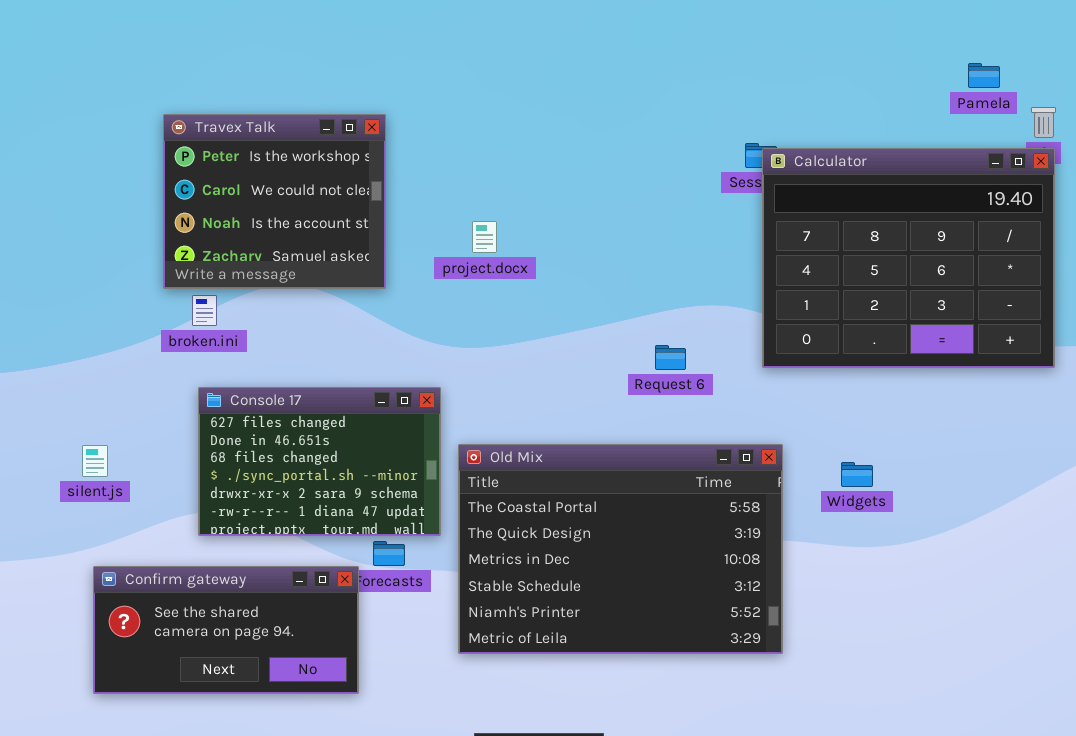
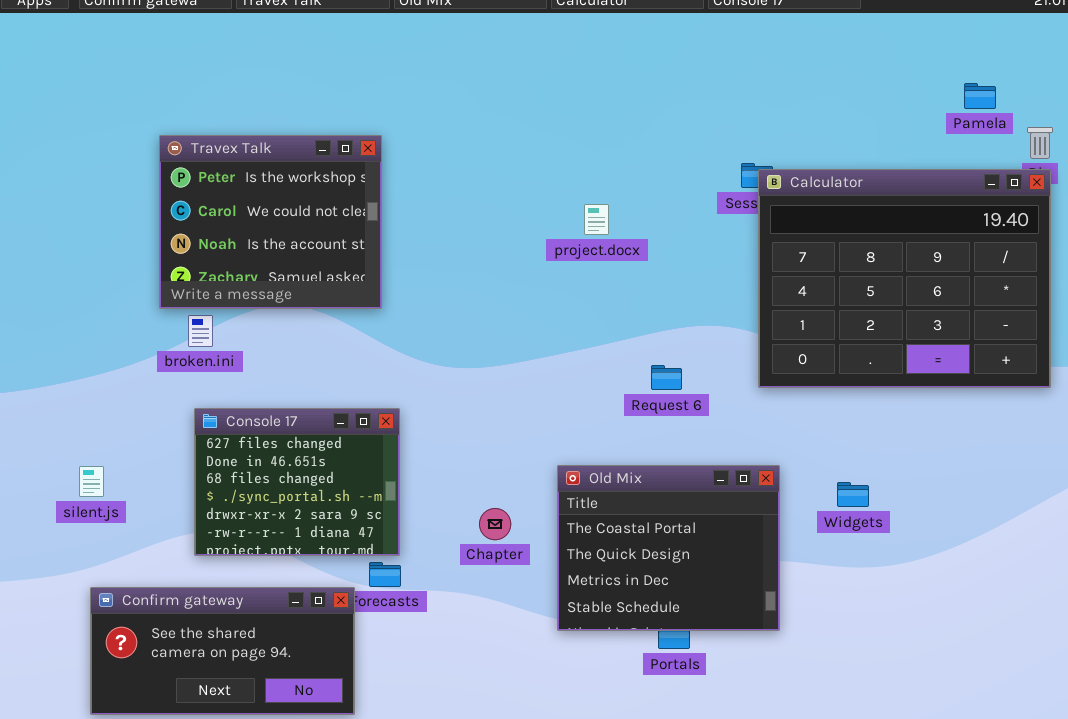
project.docx: [472,221,497,253] -> [584,204,609,235], moved
Console 17: [198,387,441,536] -> [194,408,400,556], resized
Old Mix: [458,444,783,654] -> [557,465,780,631], resized

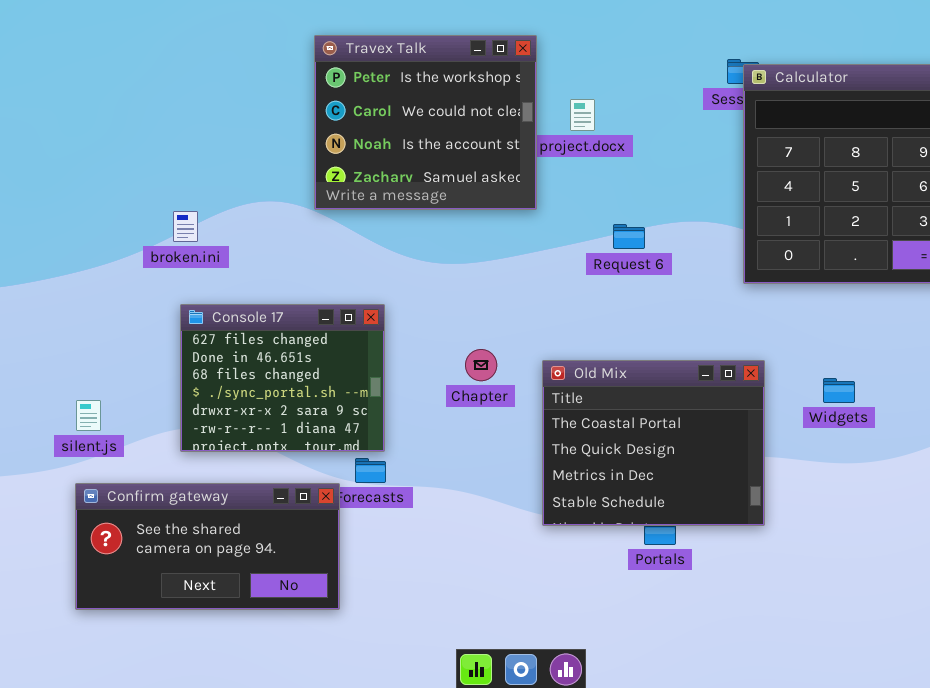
Travex Talk: [159,135,382,309] -> [314,35,537,210], moved
Request 6: [651,365,682,390] -> [613,224,645,249], moved
silent.js: [79,466,104,497] -> [76,400,101,431], moved
Chapter: [479,508,511,540] -> [465,349,497,381], moved

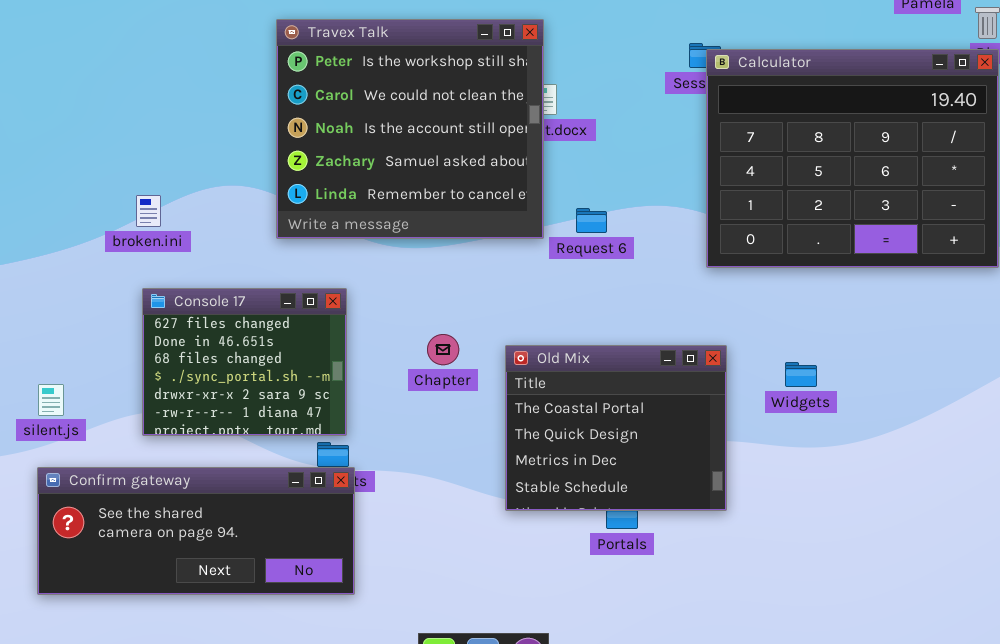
Travex Talk: [314,35,537,210] -> [276,19,544,239], resized
Confirm gateway: [75,483,340,610] -> [37,467,355,595], resized

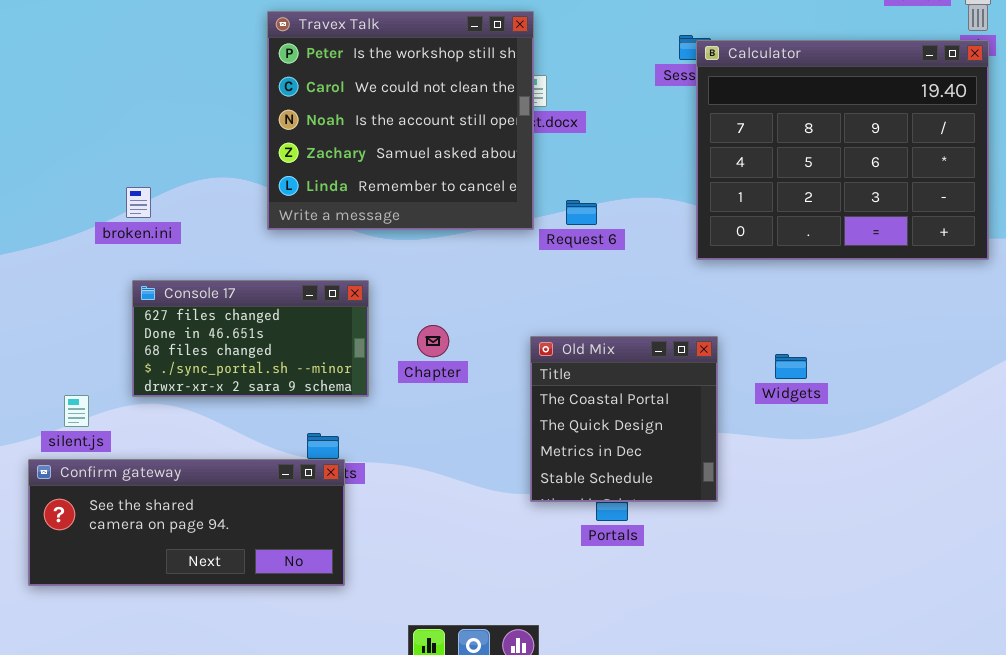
Console 17: [142,288,347,436] -> [132,280,369,397], resized
Old Mix: [505,345,727,511] -> [530,336,718,502], resized
silent.js: [38,384,64,416] -> [64,395,89,427], moved

